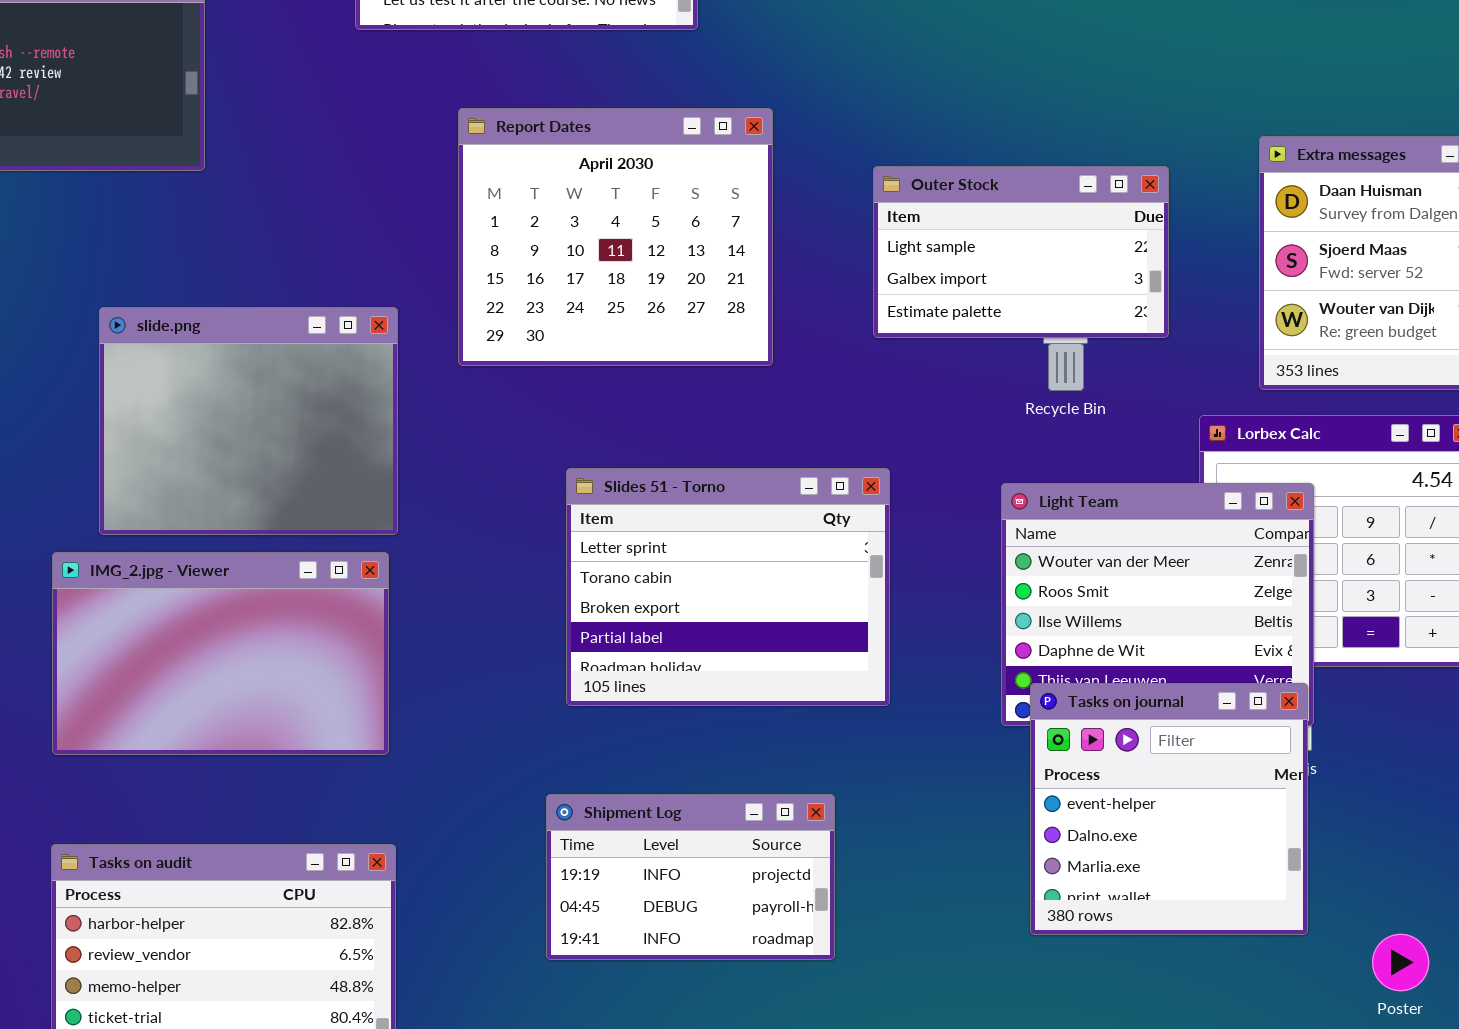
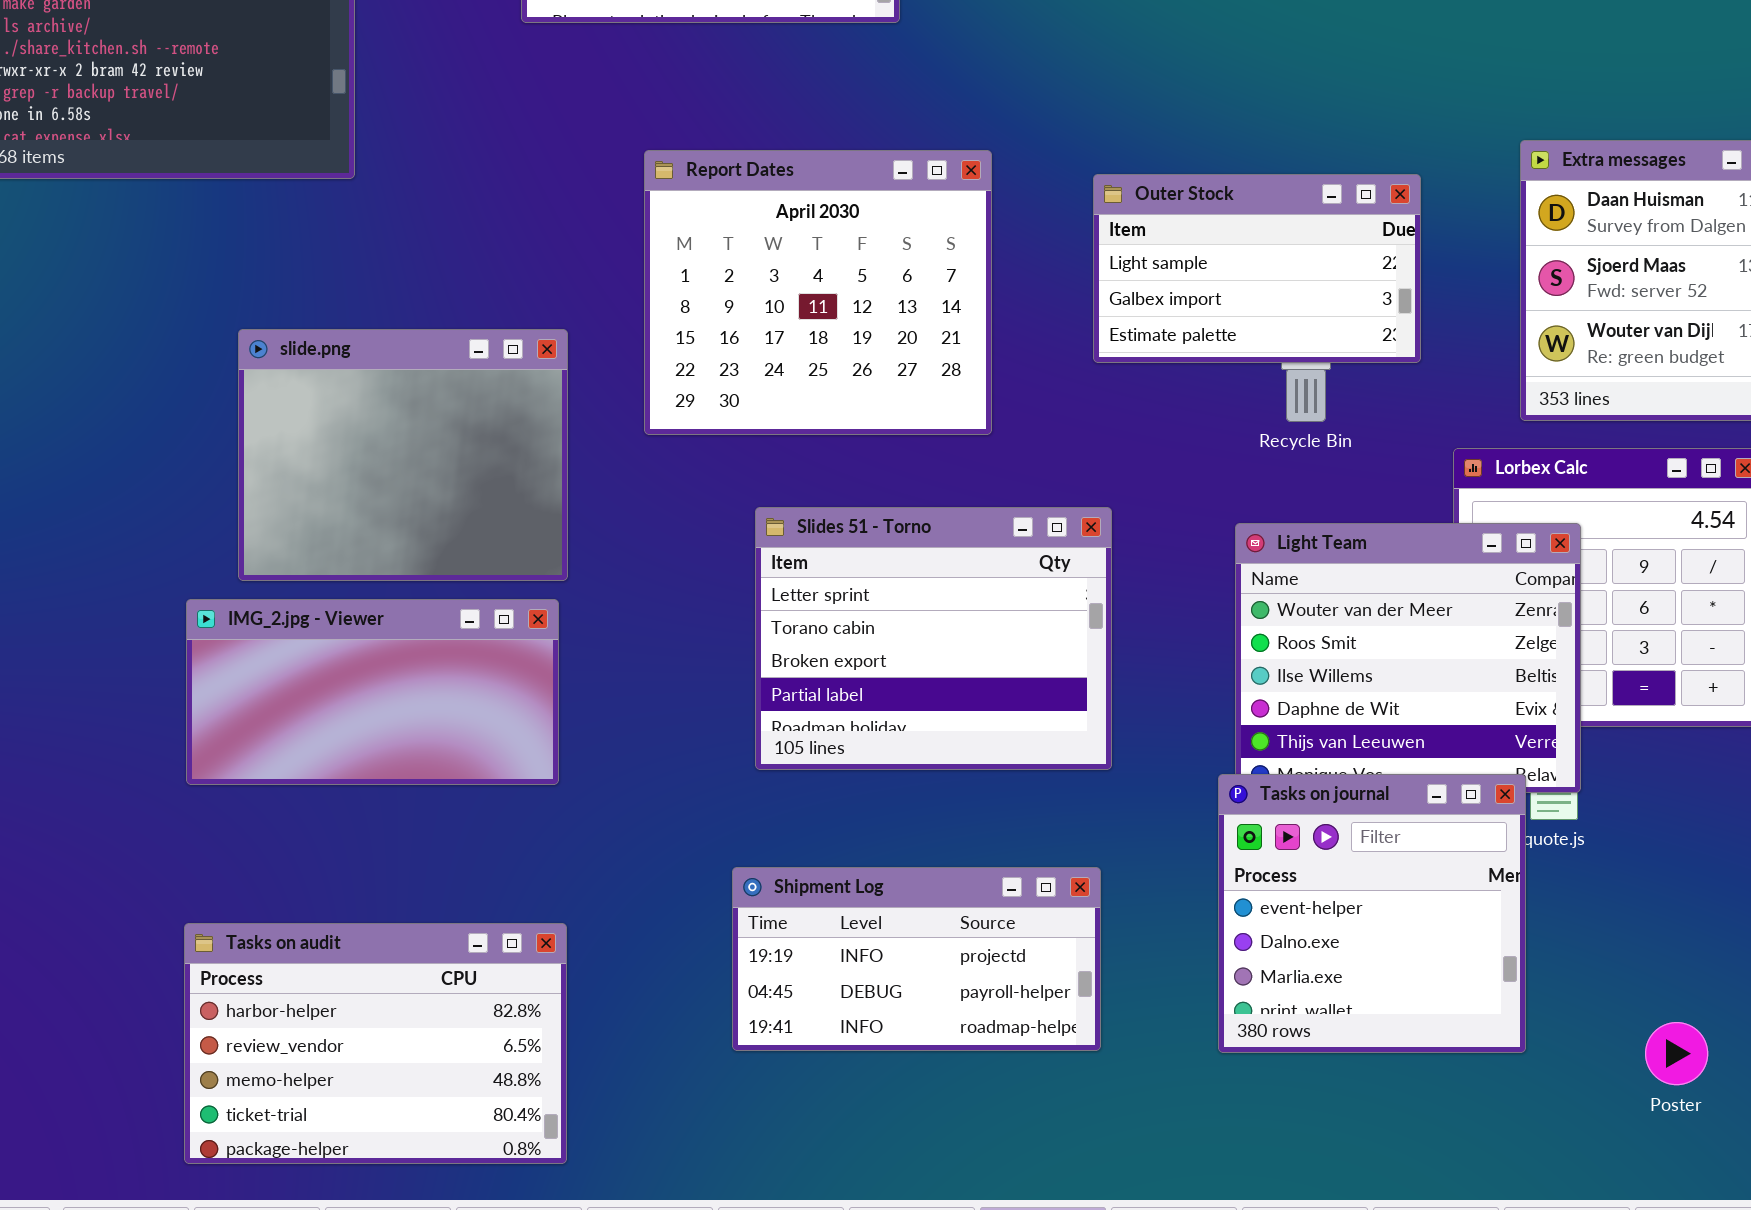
Report Dates: [458,108,773,366] -> [644,150,992,435], moved
IMG_2.jpg - Viewer: [52,552,389,755] -> [186,599,559,785], resized
Tasks on journal: [1030,683,1308,935] -> [1218,774,1526,1053], moved
Shipment Log: [546,794,835,960] -> [732,867,1101,1051], resized

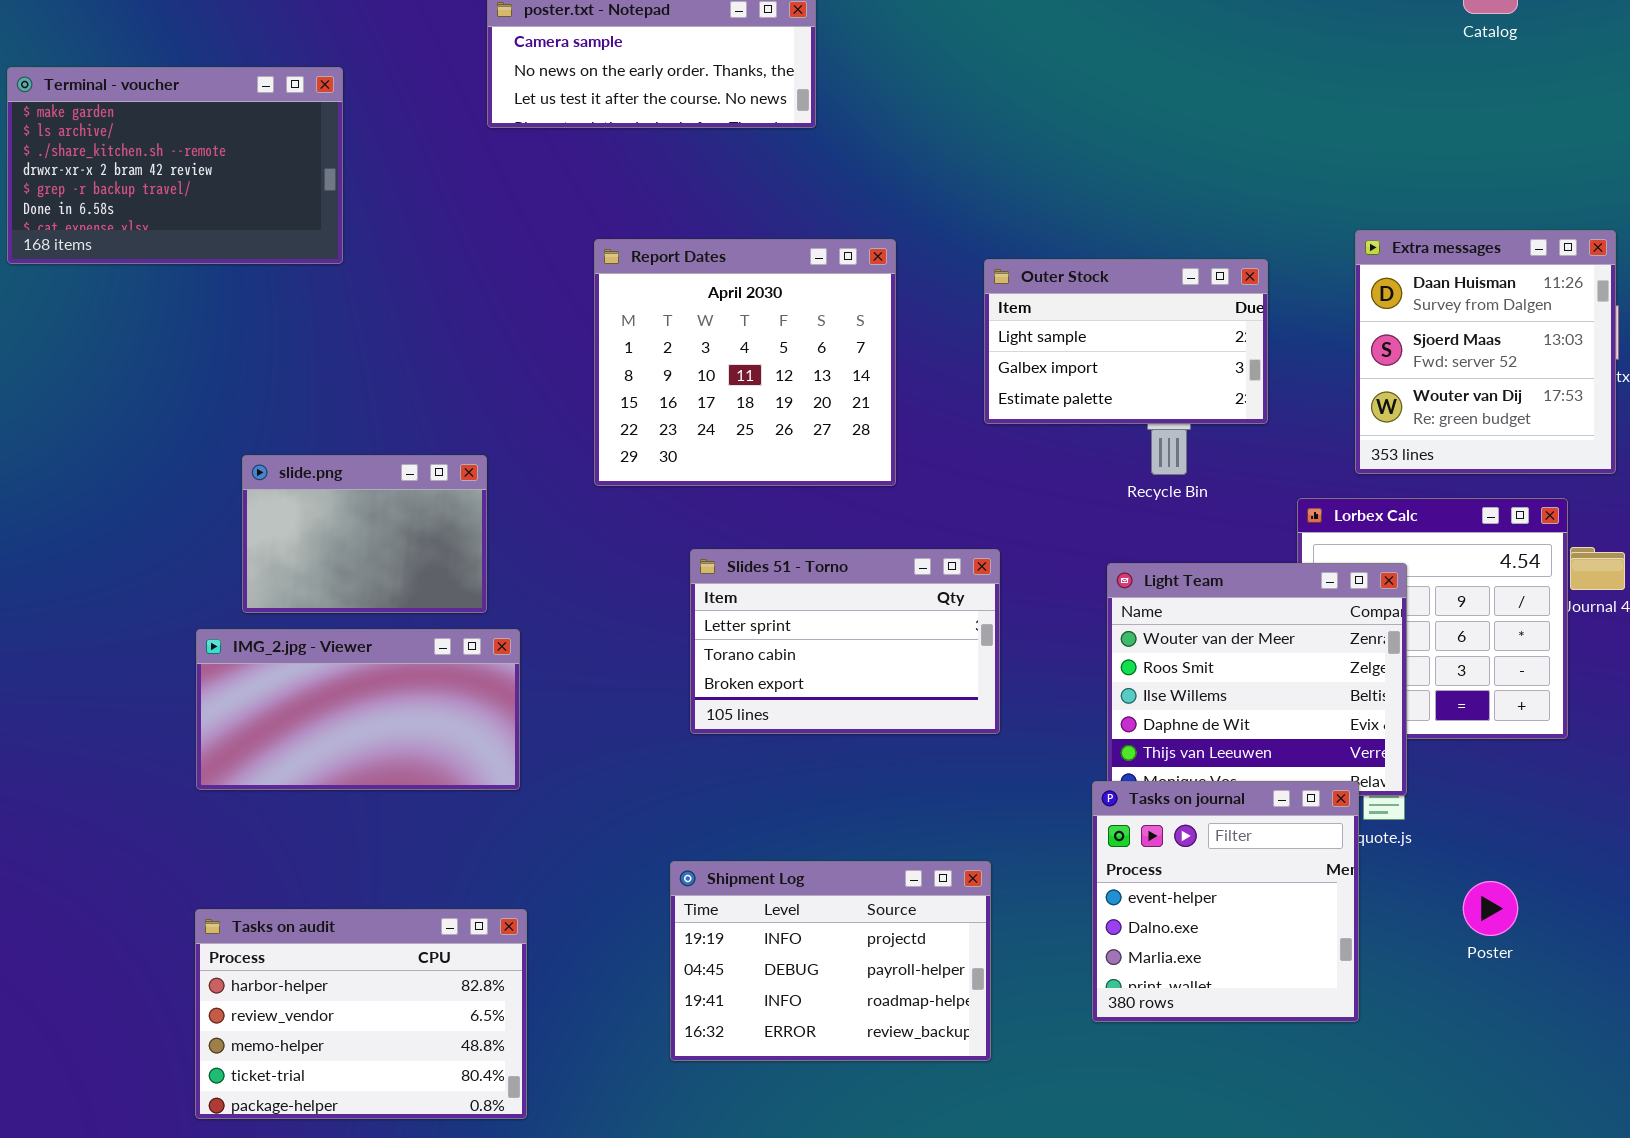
slide.png: [238,329,568,581] -> [242,455,487,613], resized
Slides 51 - Torno: [755,507,1112,770] -> [690,549,1000,734], resized
Shipment Log: [732,867,1101,1051] -> [670,861,991,1061], resized
Poster: [1645,1022,1708,1085] -> [1463,881,1518,936], moved

